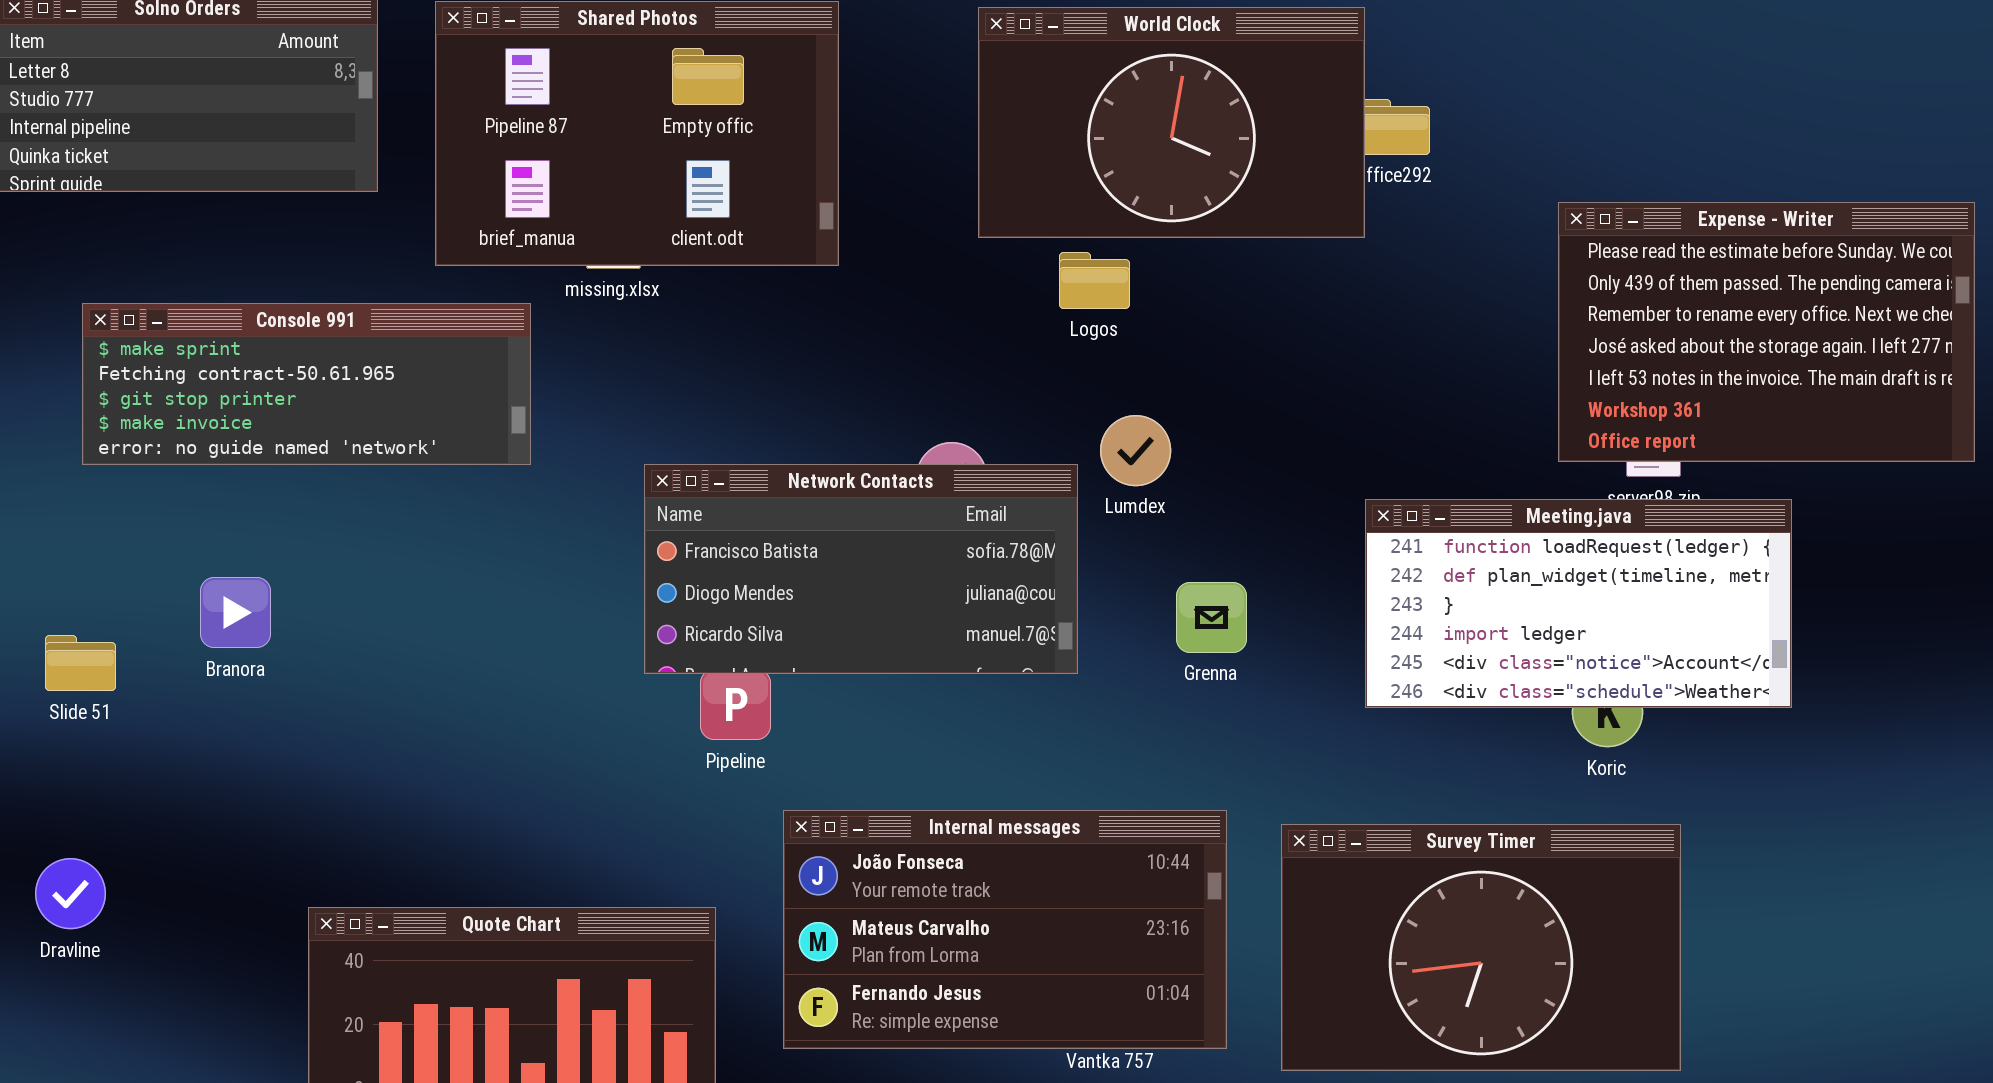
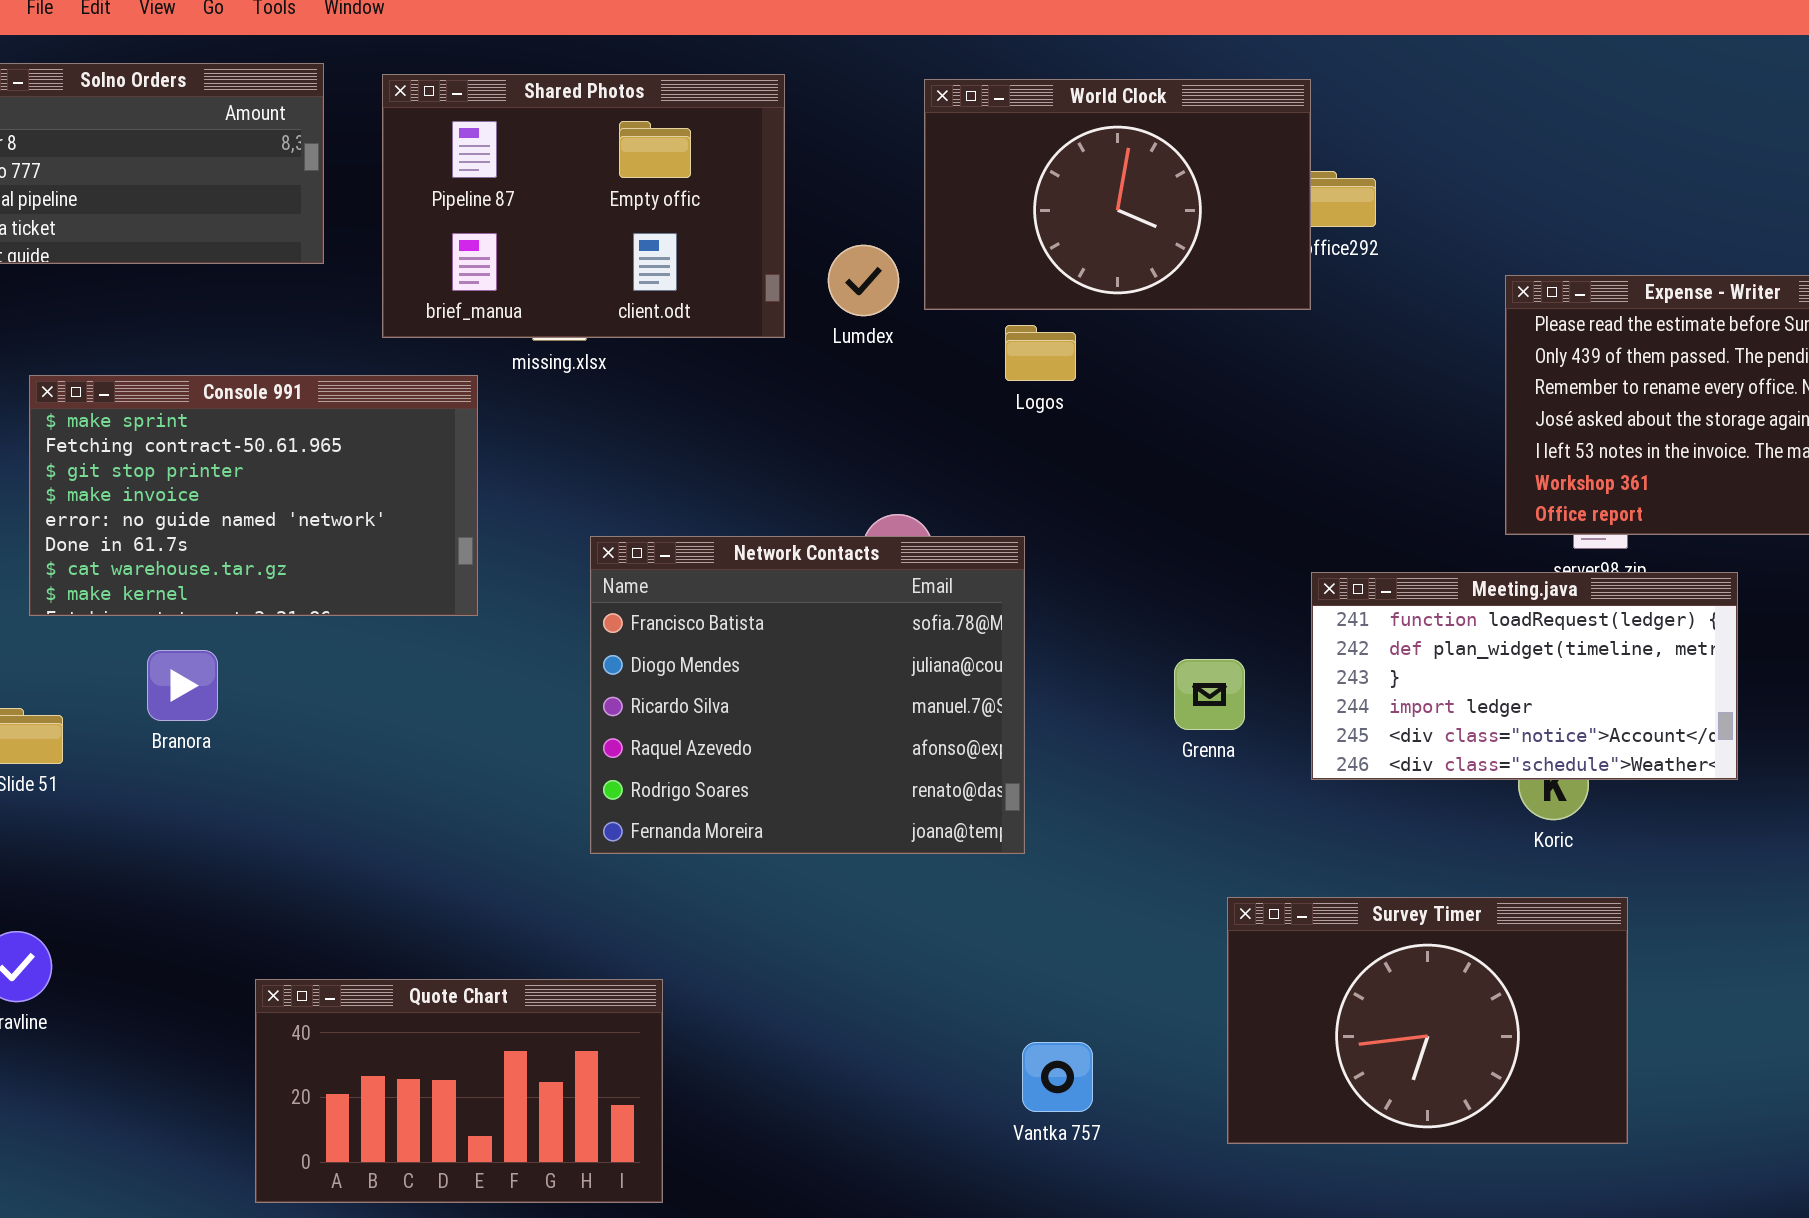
Console 991: [82,303,531,465] -> [29,375,478,616], resized
Lumdex: [1100,415,1171,486] -> [828,245,899,316], moved
Network Contacts: [644,464,1078,674] -> [590,536,1025,854], resized
Grenna: [1176,582,1247,653] -> [1174,659,1245,730], moved
Internal messages: [783,810,1227,1049] -> none, closed

